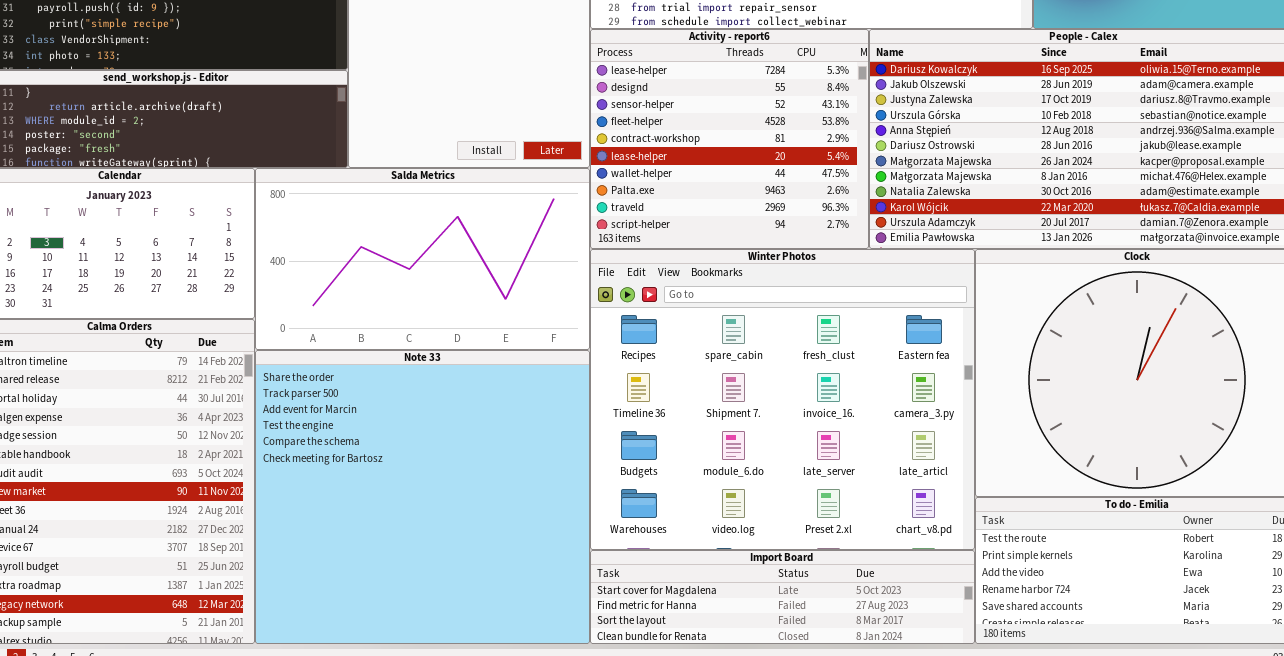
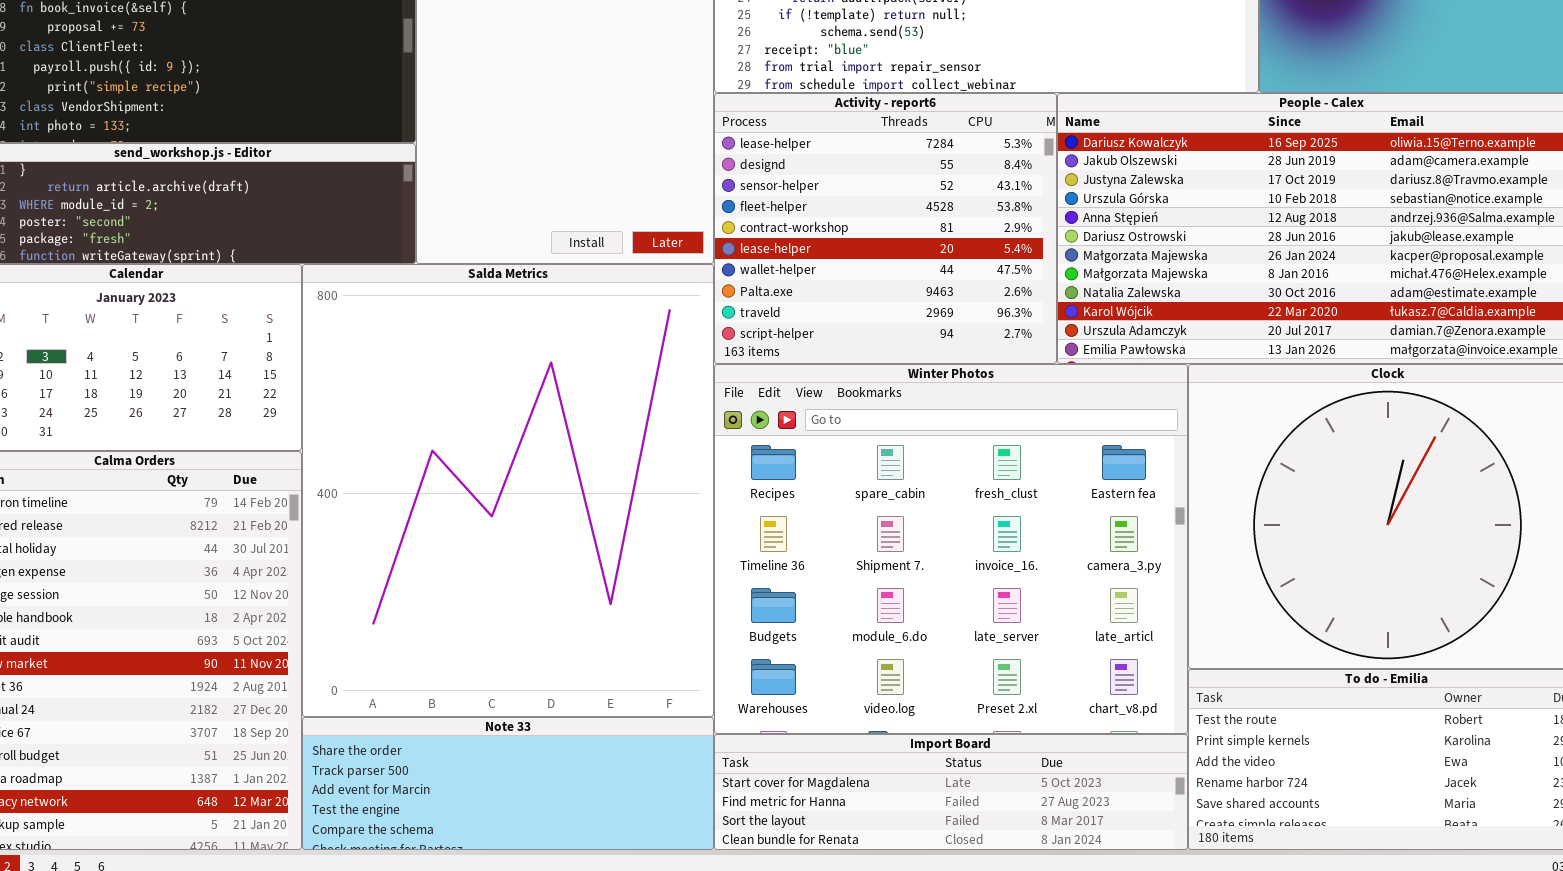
Salda Metrics: [255,168,590,350] -> [302,264,714,717], resized
Note 33: [255,350,590,644] -> [302,717,714,850], resized

